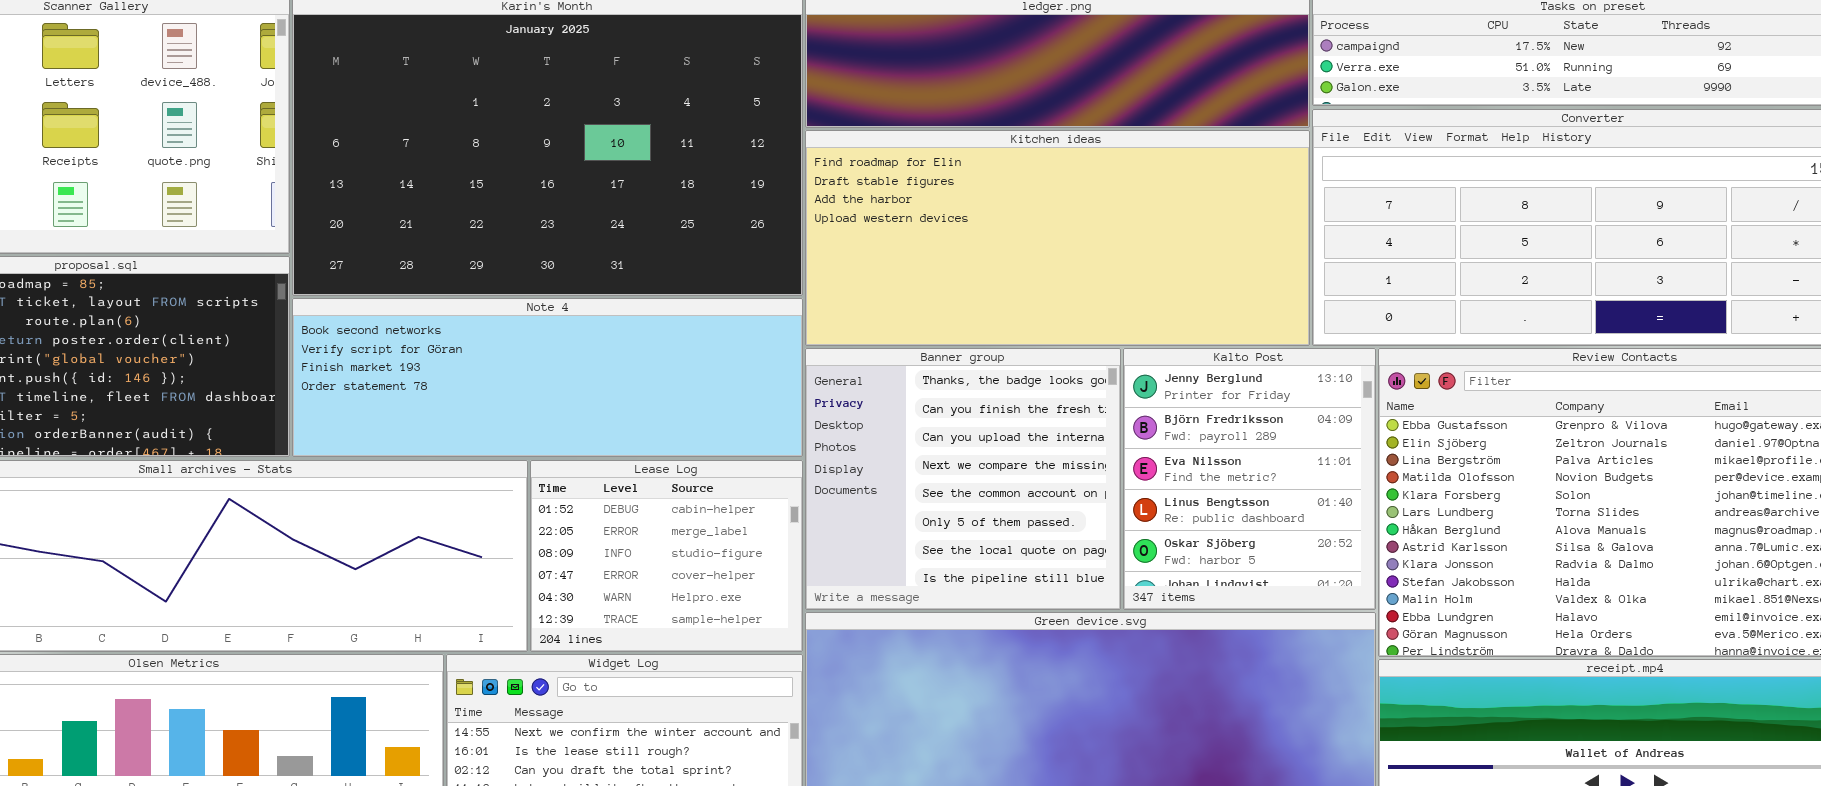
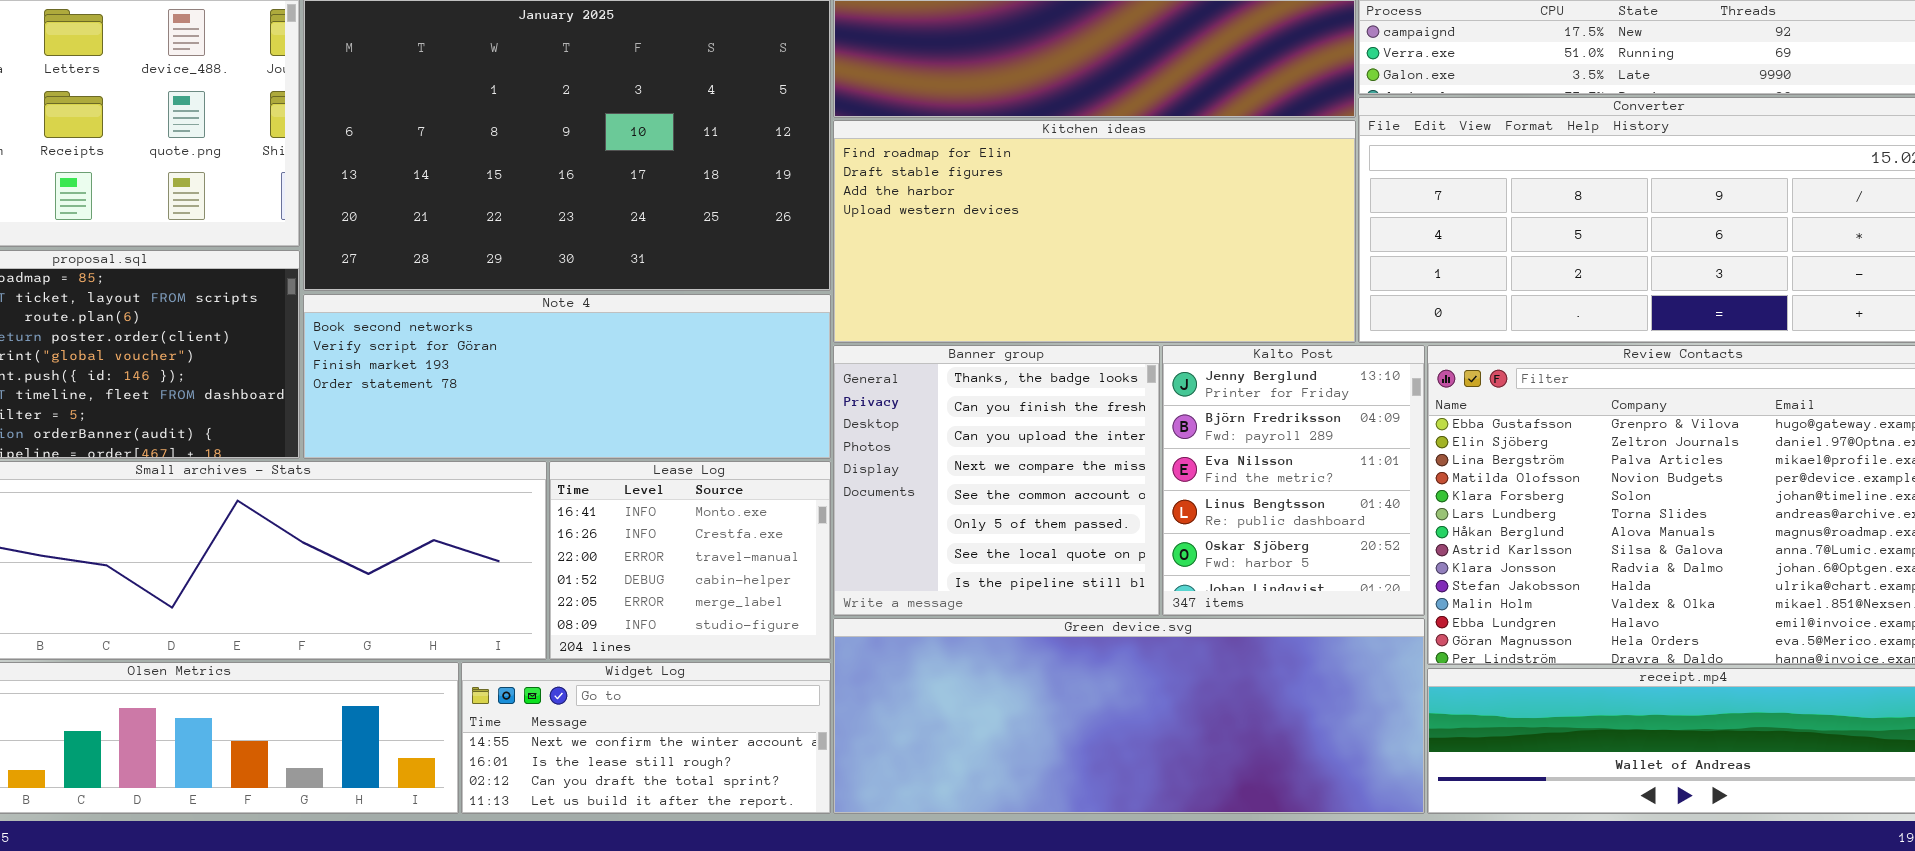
Lease Log: [530,460,803,652] -> [549,461,831,660], scrolled up 3 rows

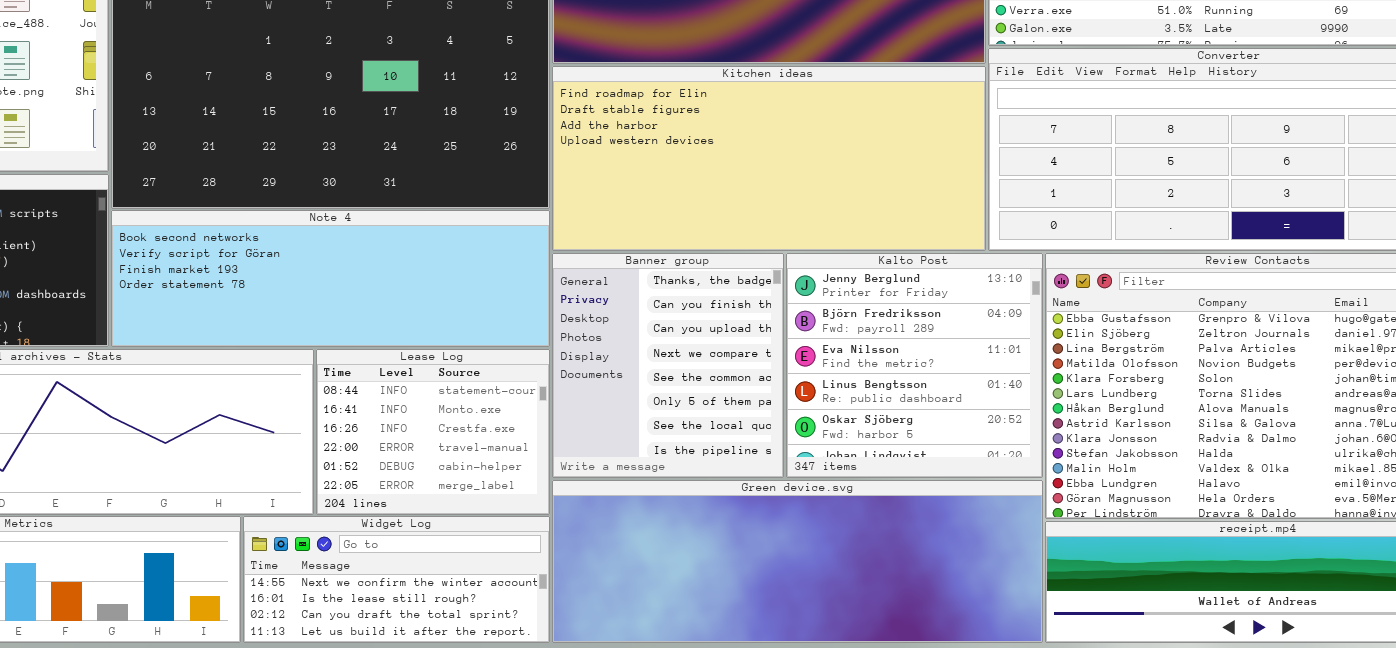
Banner group: [833,345,1160,616] -> [552,253,784,478], resized
Kalto Post: [1162,345,1425,616] -> [786,253,1043,478], resized
Lease Log: [549,461,831,660] -> [316,349,550,515], scrolled up 1 row

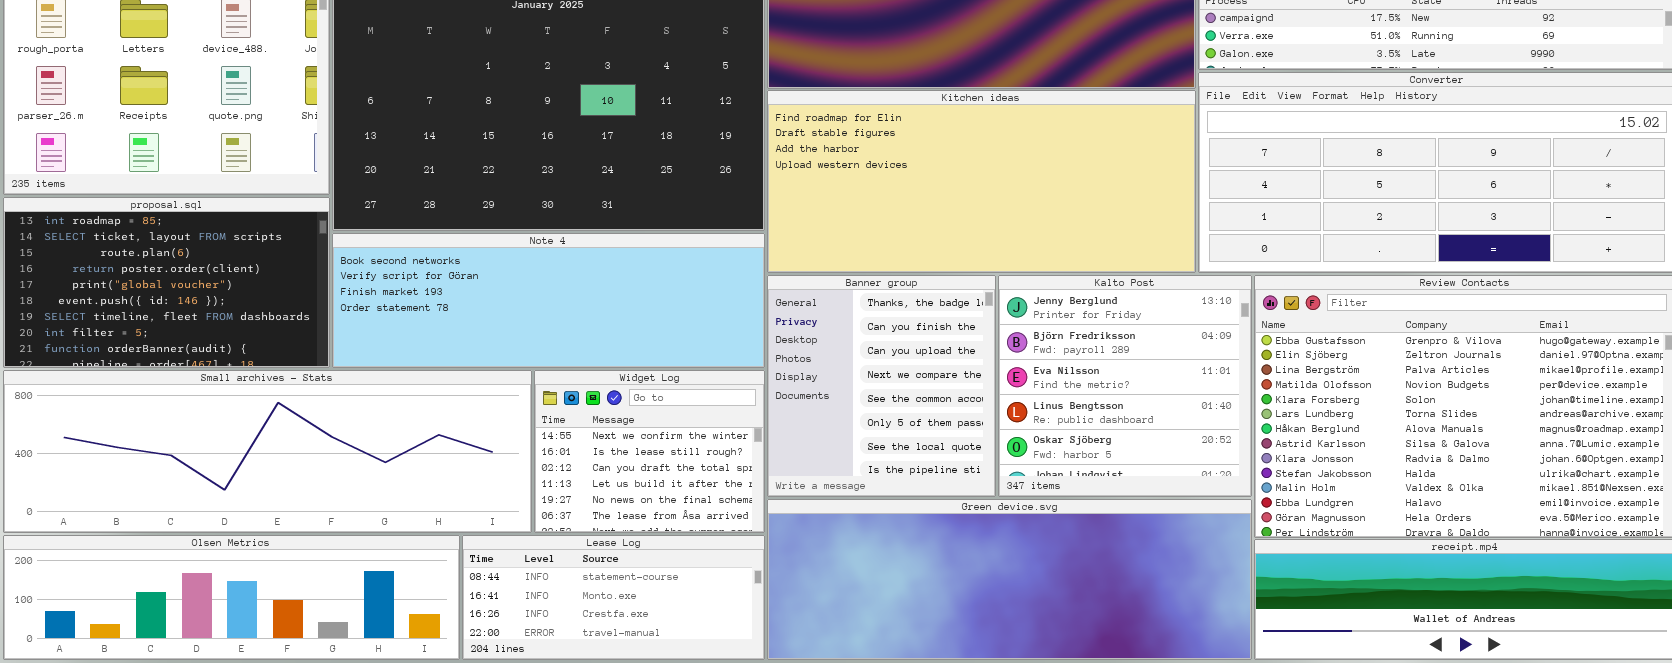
Lease Log: [316,349,550,515] -> [462,535,765,660], moved, resized
Widget Log: [243,516,550,643] -> [534,370,765,533], moved, resized

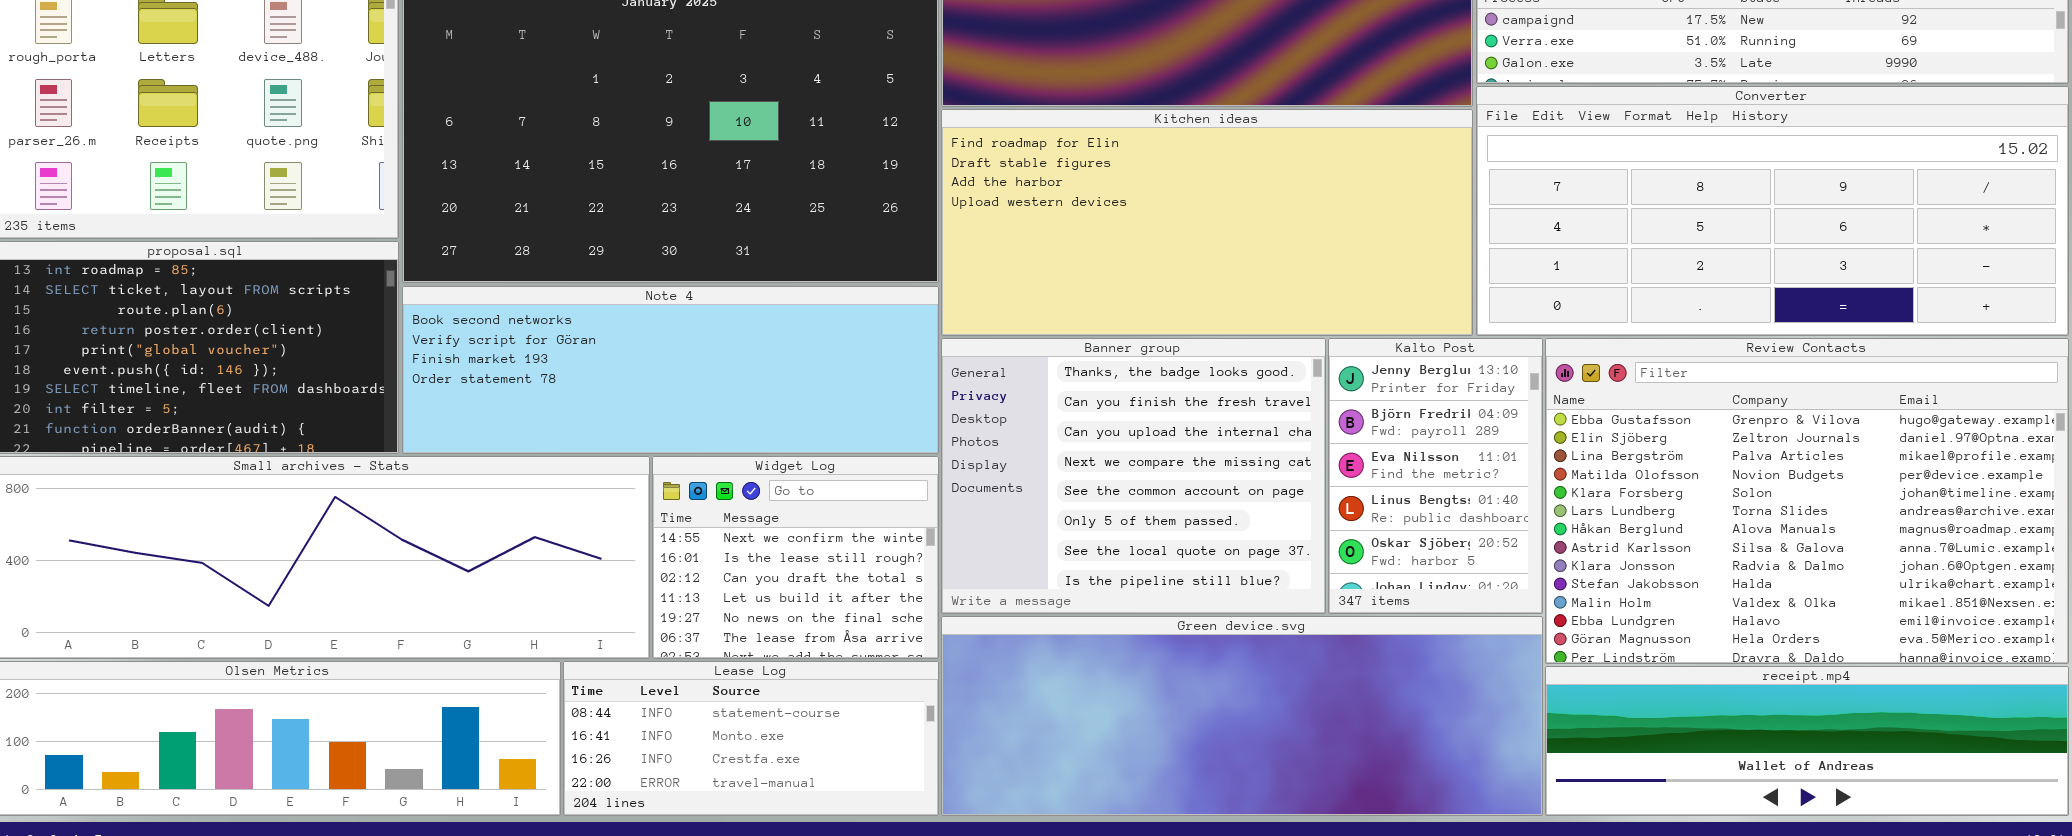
Banner group: [767,275,996,497] -> [941,338,1326,614], resized
Kalto Post: [998,275,1252,497] -> [1328,338,1543,614], resized

